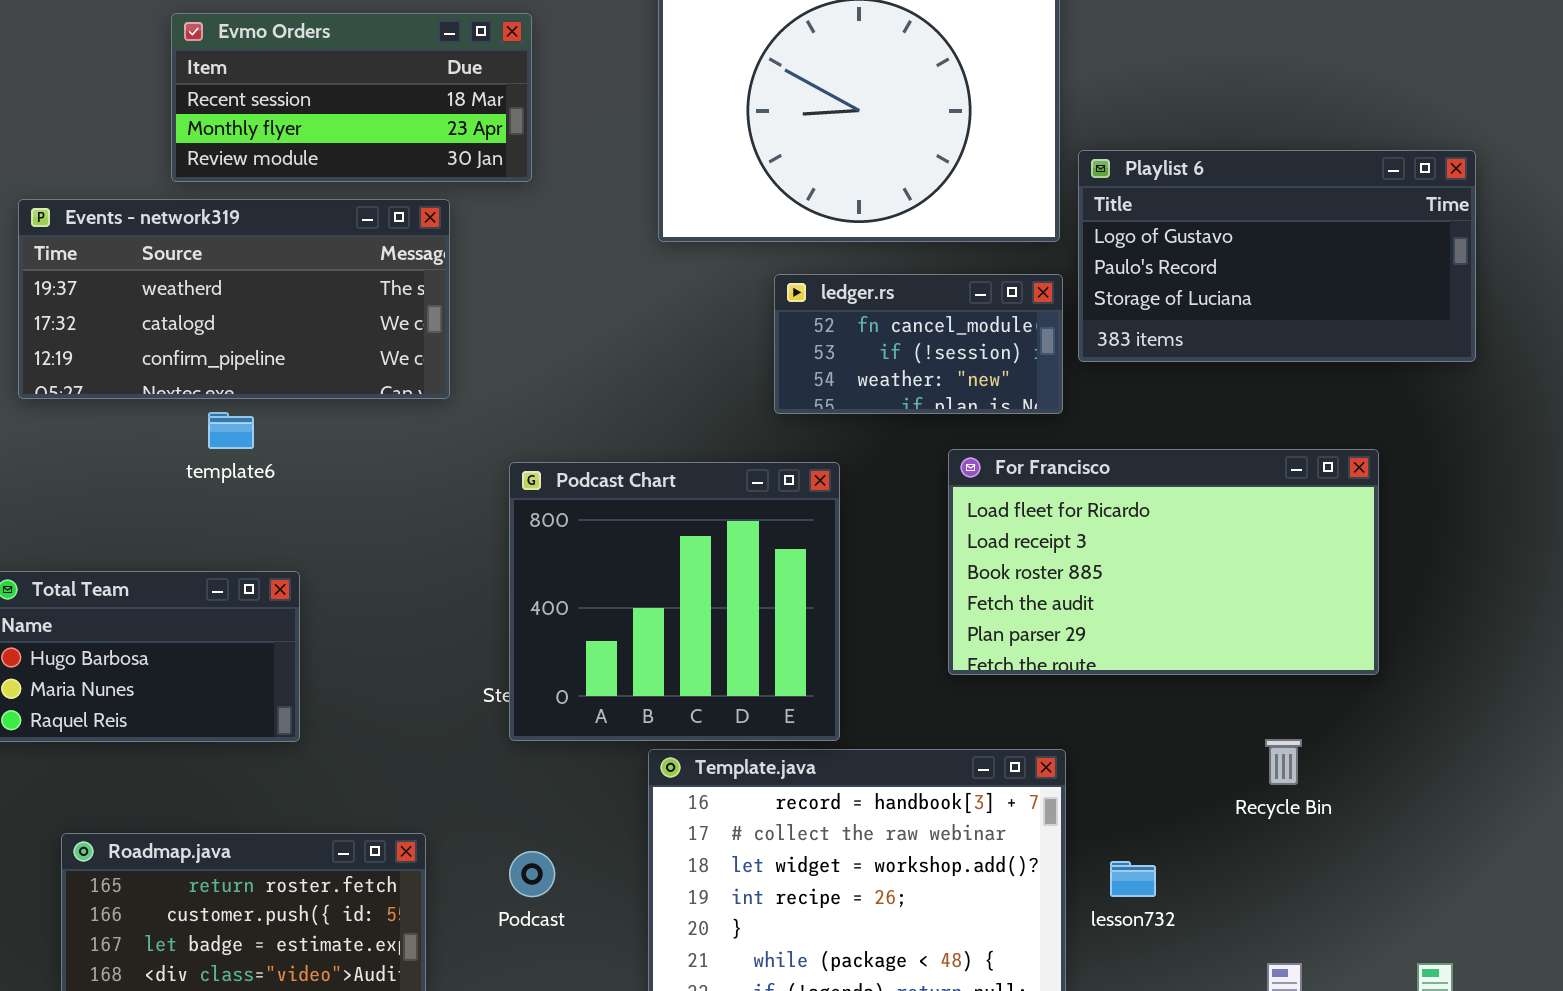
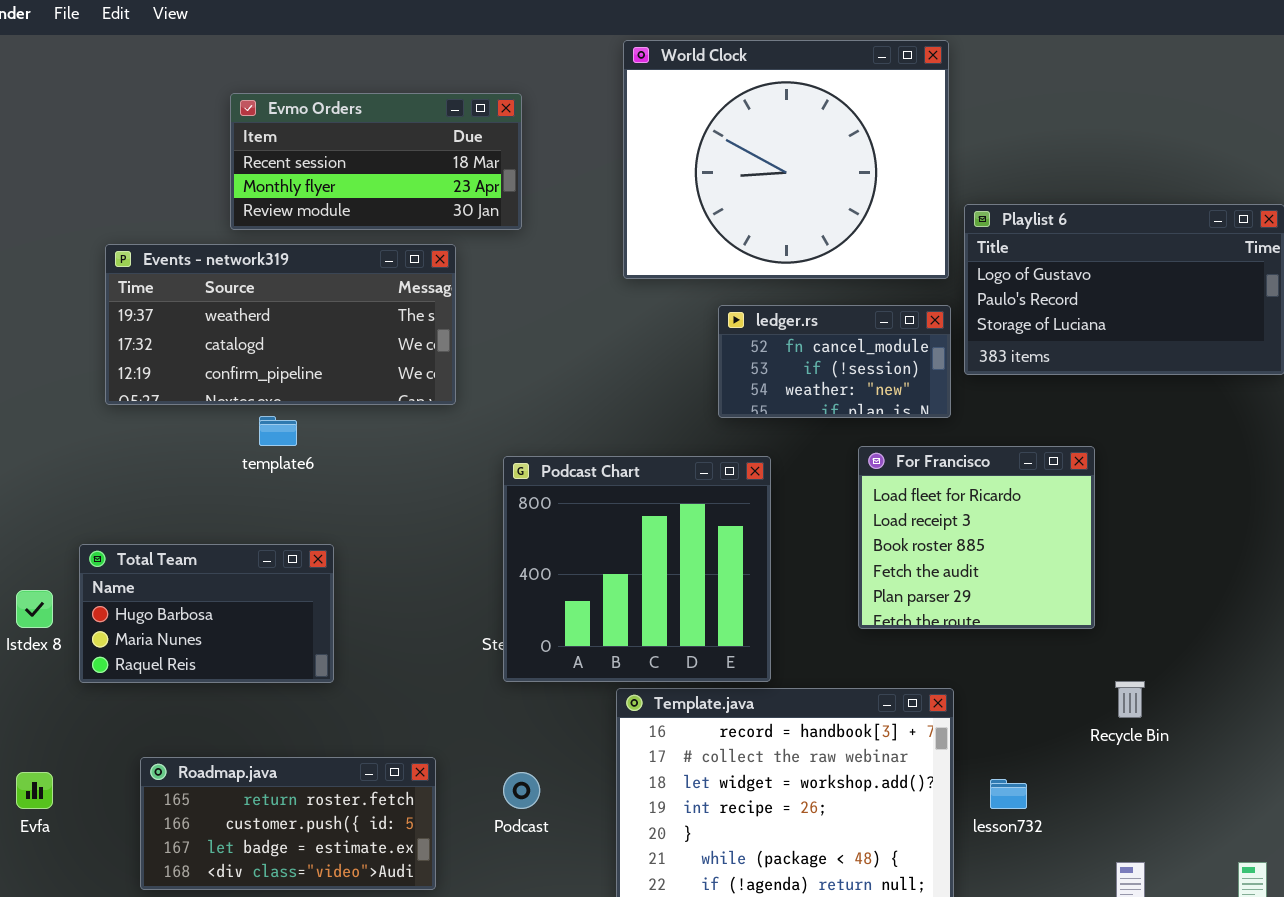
For Francisco: [948,449,1379,675] -> [858,446,1095,629], resized

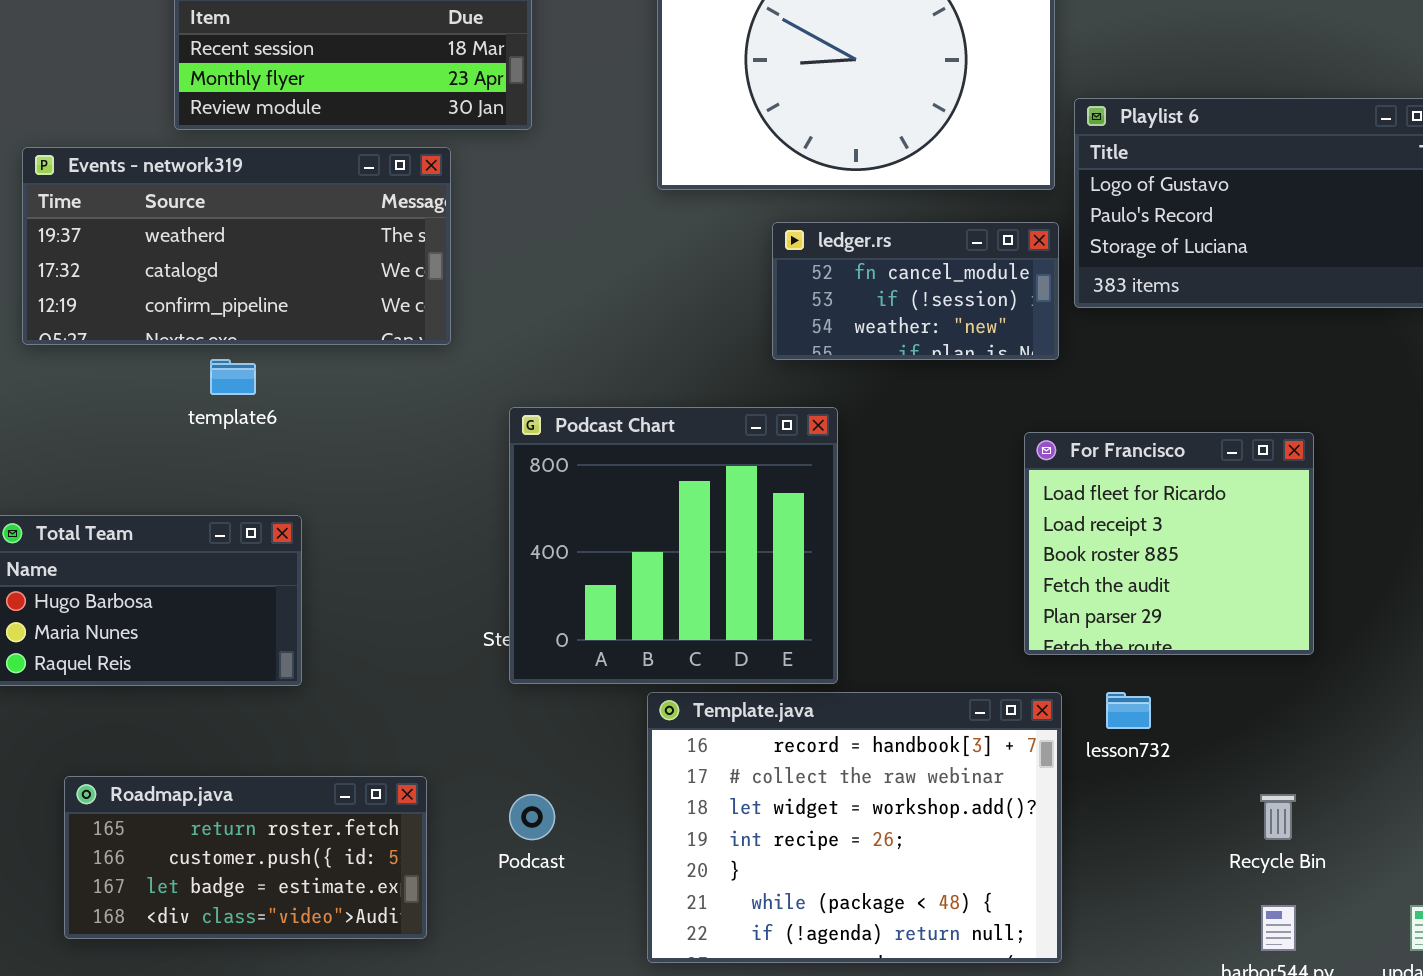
For Francisco: [858,446,1095,629] -> [1024,432,1314,655], moved
Recycle Bin: [1115,681,1145,718] -> [1260,794,1296,840], moved
lesson732: [990,779,1027,809] -> [1106,692,1151,729], moved

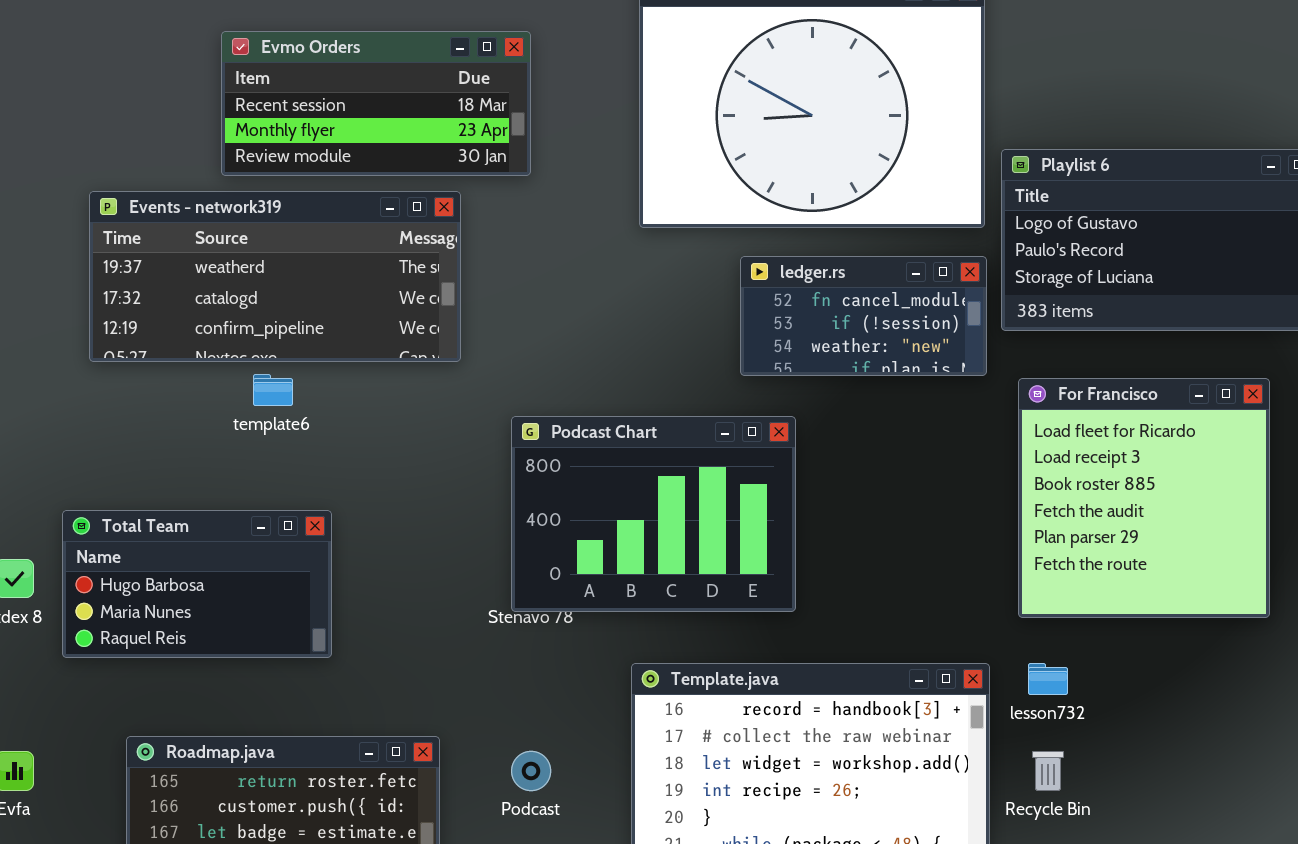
Podcast Chart: [509,407,838,684] -> [511,416,796,612], resized
For Francisco: [1024,432,1314,655] -> [1018,378,1270,618], moved, resized
Recycle Bin: [1260,794,1296,840] -> [1032,751,1064,791], moved

